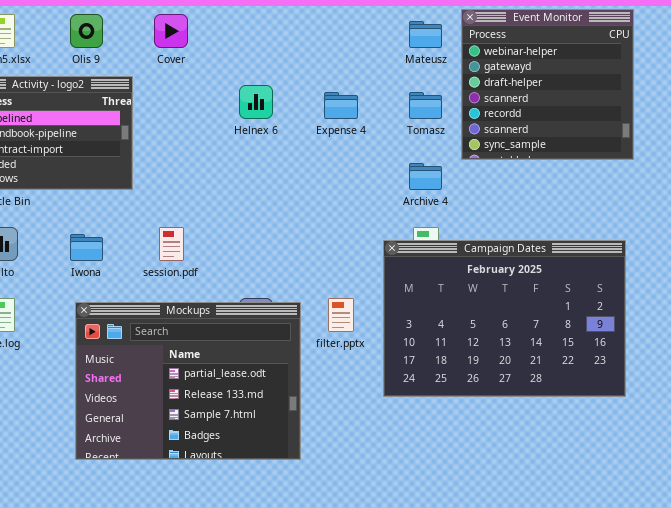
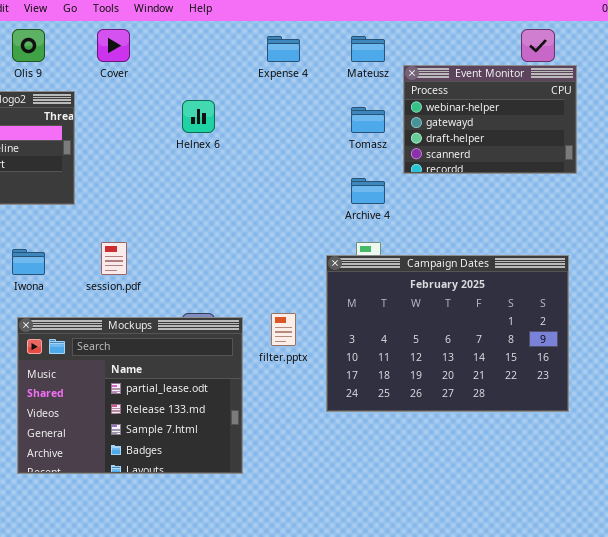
Event Monitor: [461,9,634,160] -> [403,65,577,174], resized
Expense 4: [324,92,358,119] -> [267,36,300,62], moved

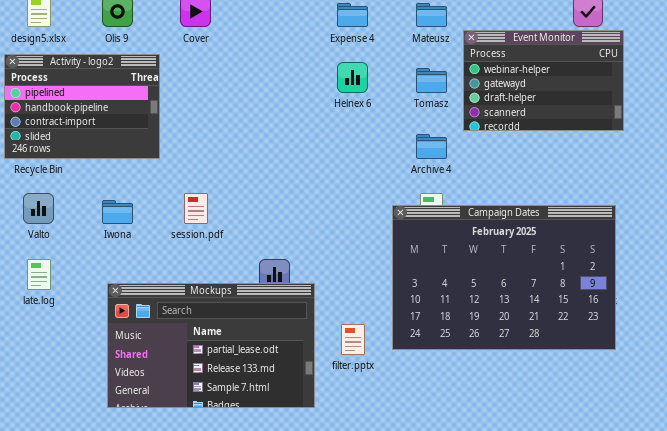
Helnex 6: [182,100,215,133] -> [337,62,368,93], moved
filter.pptx: [271,313,296,346] -> [341,324,365,355], moved
Mockups: [17,317,243,474] -> [107,283,315,408], resized

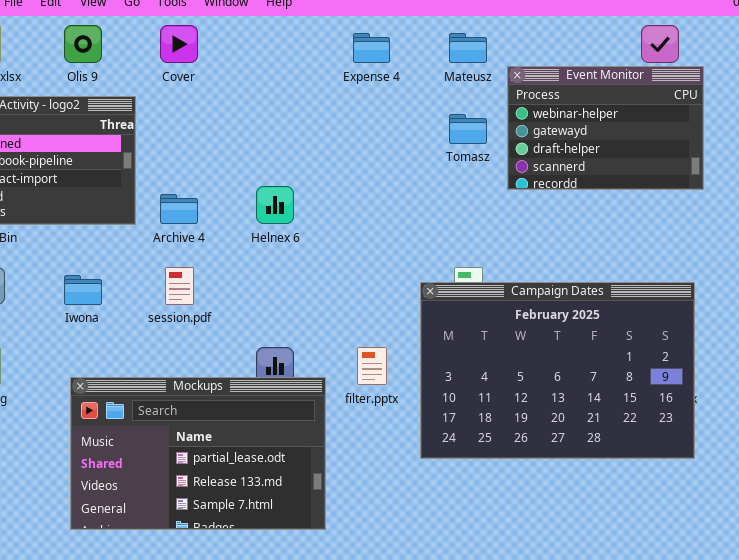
Helnex 6: [337,62,368,93] -> [256,186,294,224], moved
Archive 4: [416,134,447,159] -> [160,194,198,224], moved
filter.pptx: [341,324,365,355] -> [357,347,387,385], moved

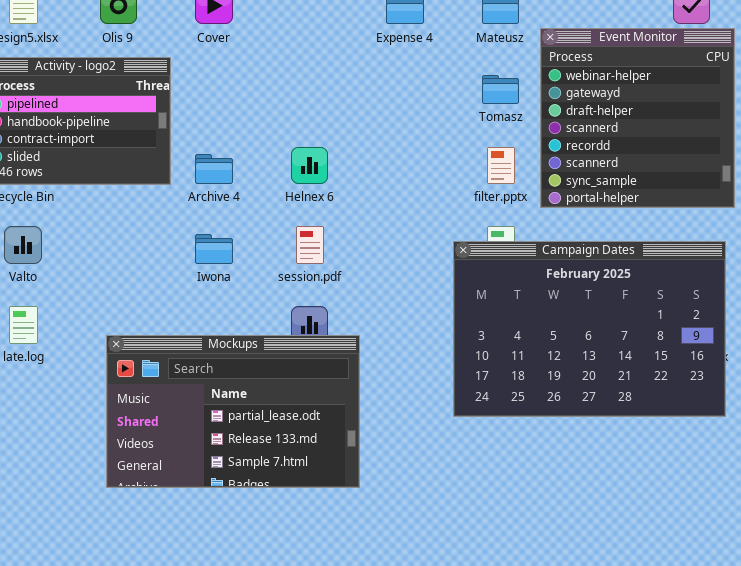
Event Monitor: [507,66,704,190] -> [540,28,735,208], resized
session.pdf: [165,267,194,305] -> [296,226,324,264], moved
Iwona: [64,275,102,305] -> [195,234,233,264], moved
filter.pptx: [357,347,387,385] -> [487,147,515,184], moved

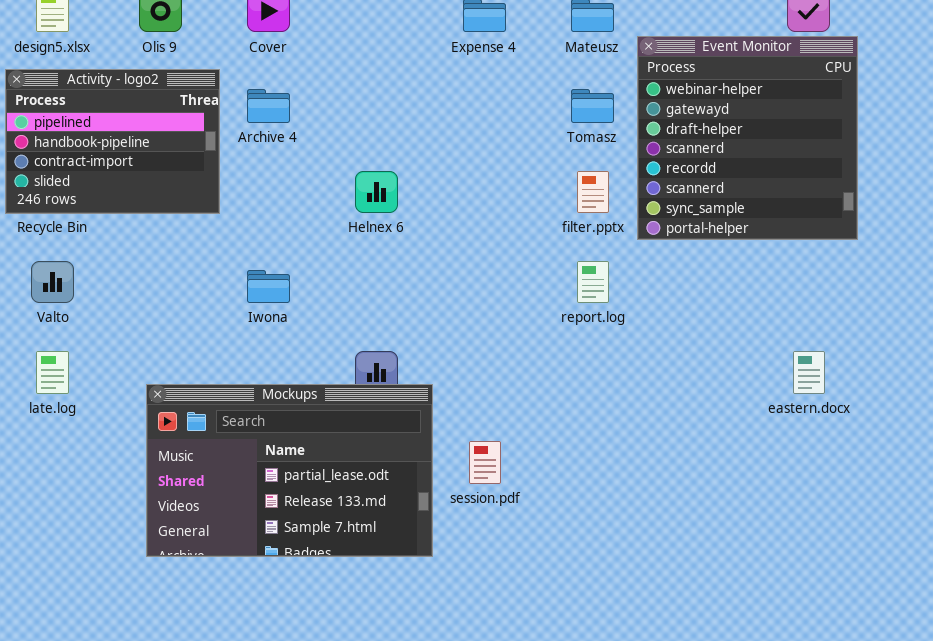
Archive 4: [195,154,233,184] -> [247,89,290,123], moved
session.pdf: [296,226,324,264] -> [469,441,501,484], moved
Campaign Dates: [453,241,726,417] -> none, closed

